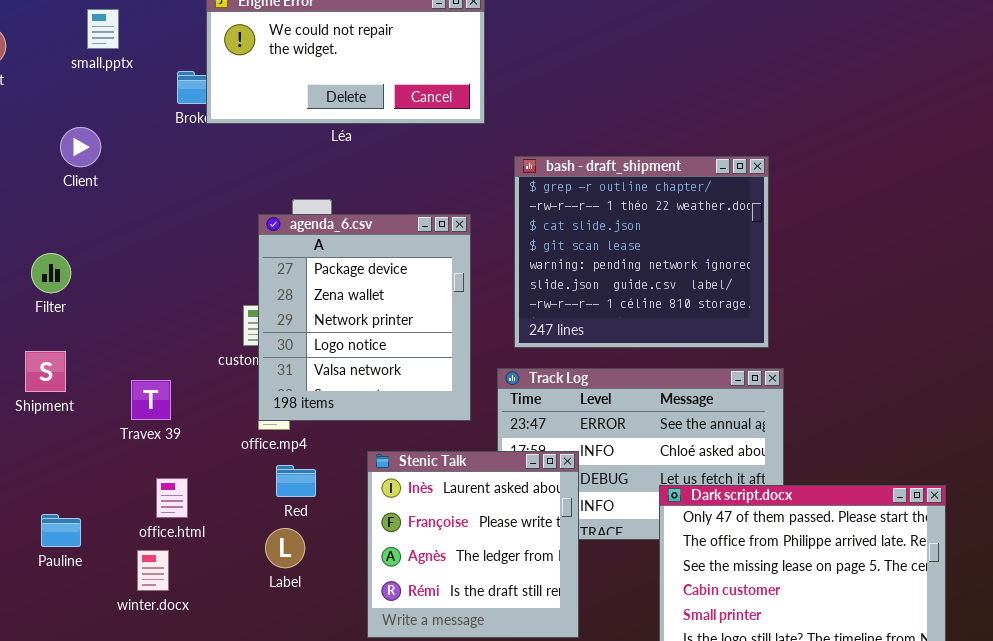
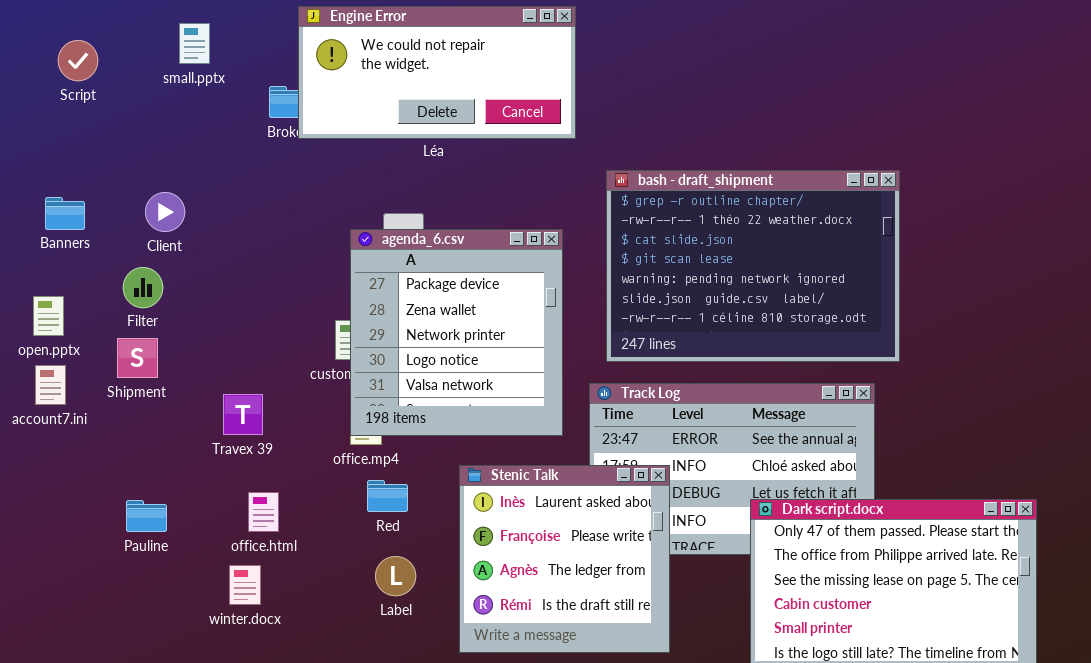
Client: [60,127,101,167] -> [145,192,185,232], moved
bash - draft_shipment: [514,156,769,348] -> [606,170,900,362], resized
Shipment: [25,351,66,392] -> [117,338,158,378], moved
Pauline: [41,514,81,547] -> [126,500,167,532], moved
Label: [265,528,305,568] -> [375,556,416,596], moved

